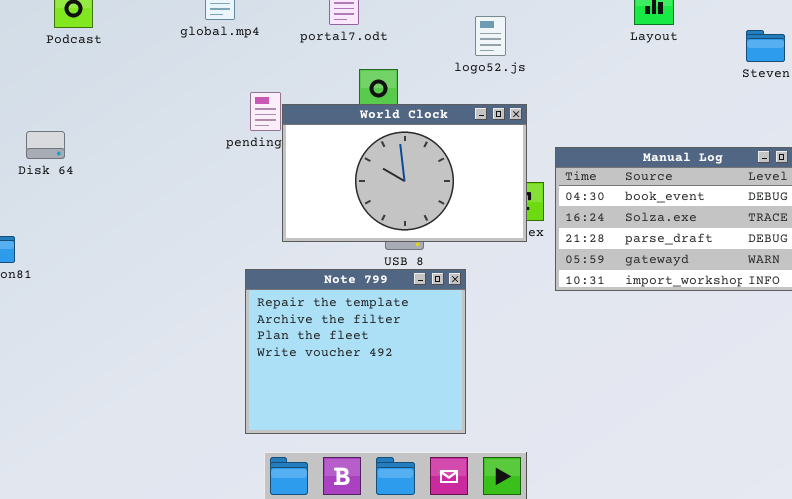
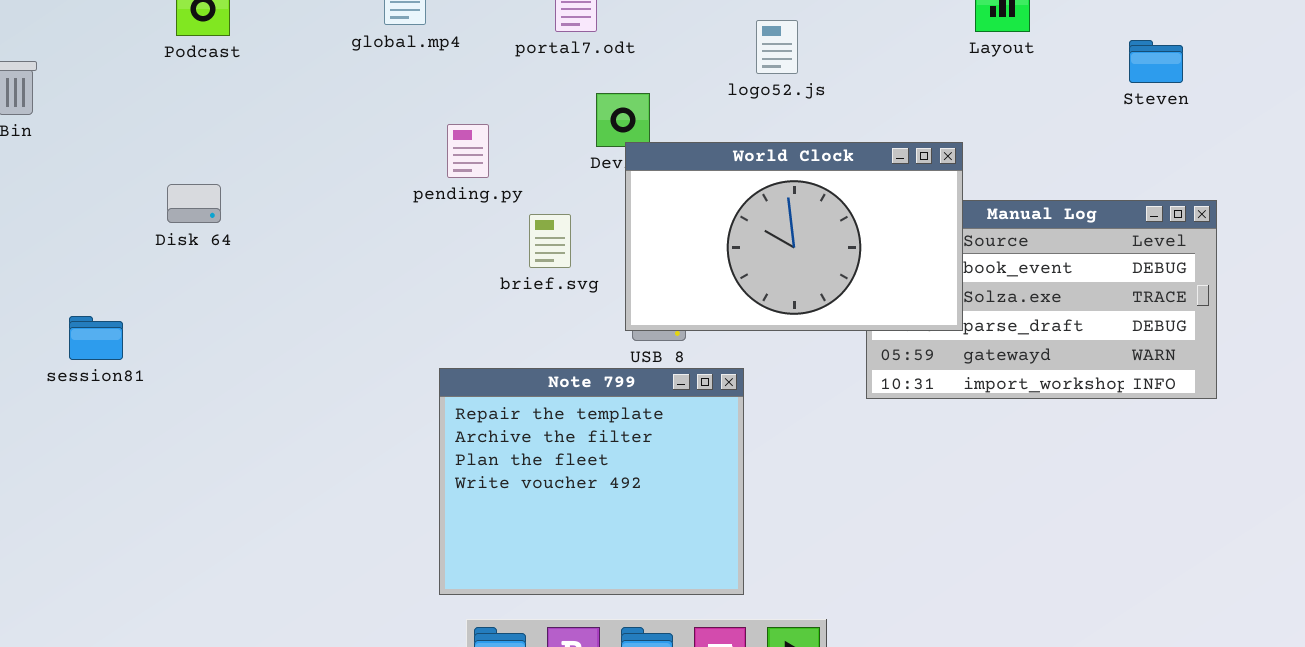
World Clock: [282,104,527,242] -> [625,142,963,331], moved
Disk 64: [26,131,65,159] -> [167,184,221,223], moved

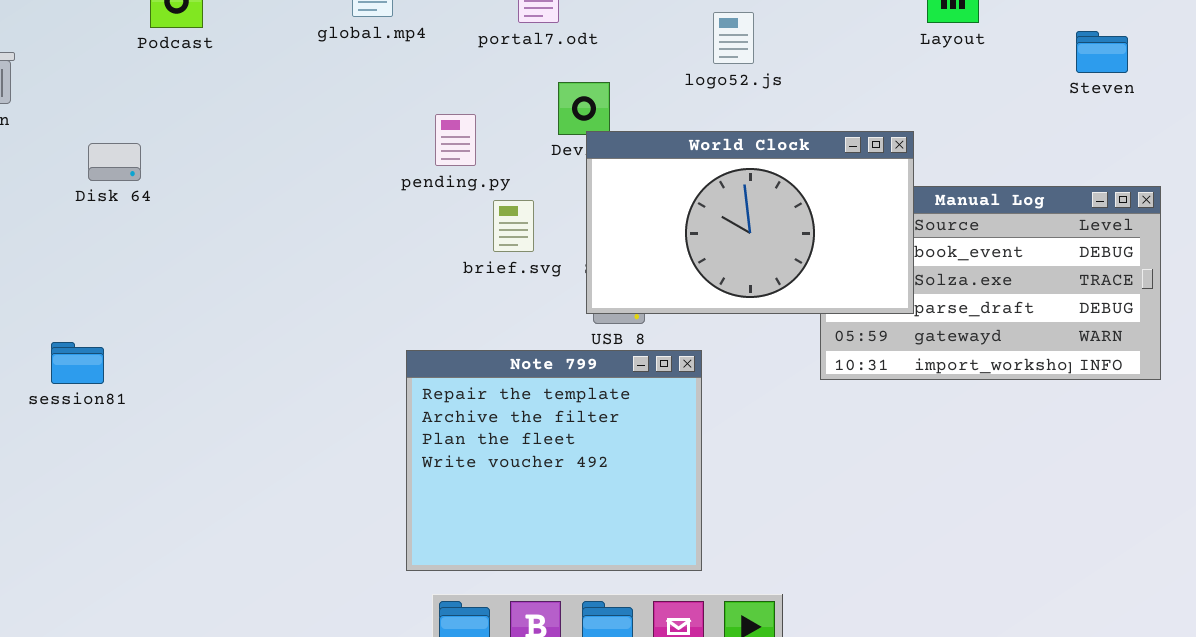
pending.py: [447,124,489,178] -> [435,114,476,166], moved
Disk 64: [167,184,221,223] -> [88,143,141,181], moved
session81: [69,316,123,360] -> [51,342,104,384], moved

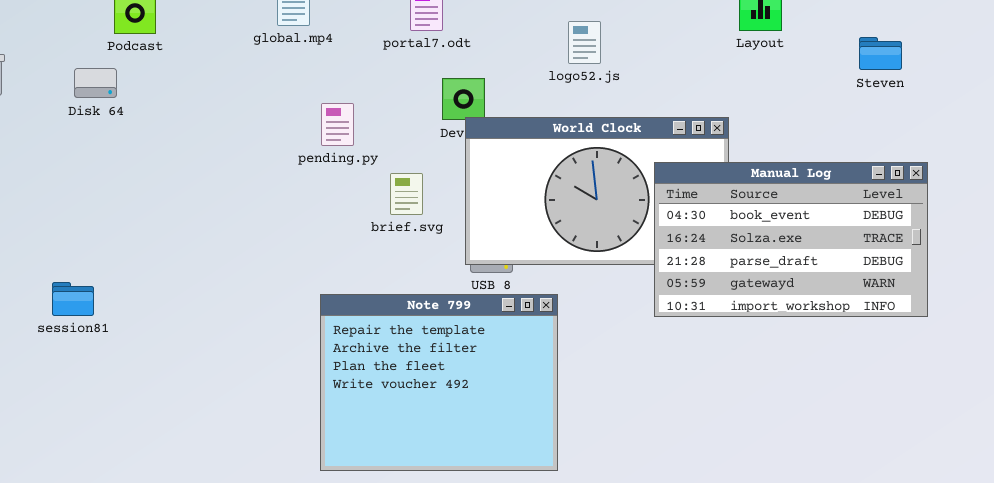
pending.py: [435,114,476,166] -> [321,103,354,146], moved
Disk 64: [88,143,141,181] -> [74,68,117,98], moved
Manual Log: [820,186,1161,380] -> [654,162,928,317], raised
session81: [51,342,104,384] -> [52,282,94,316], moved

